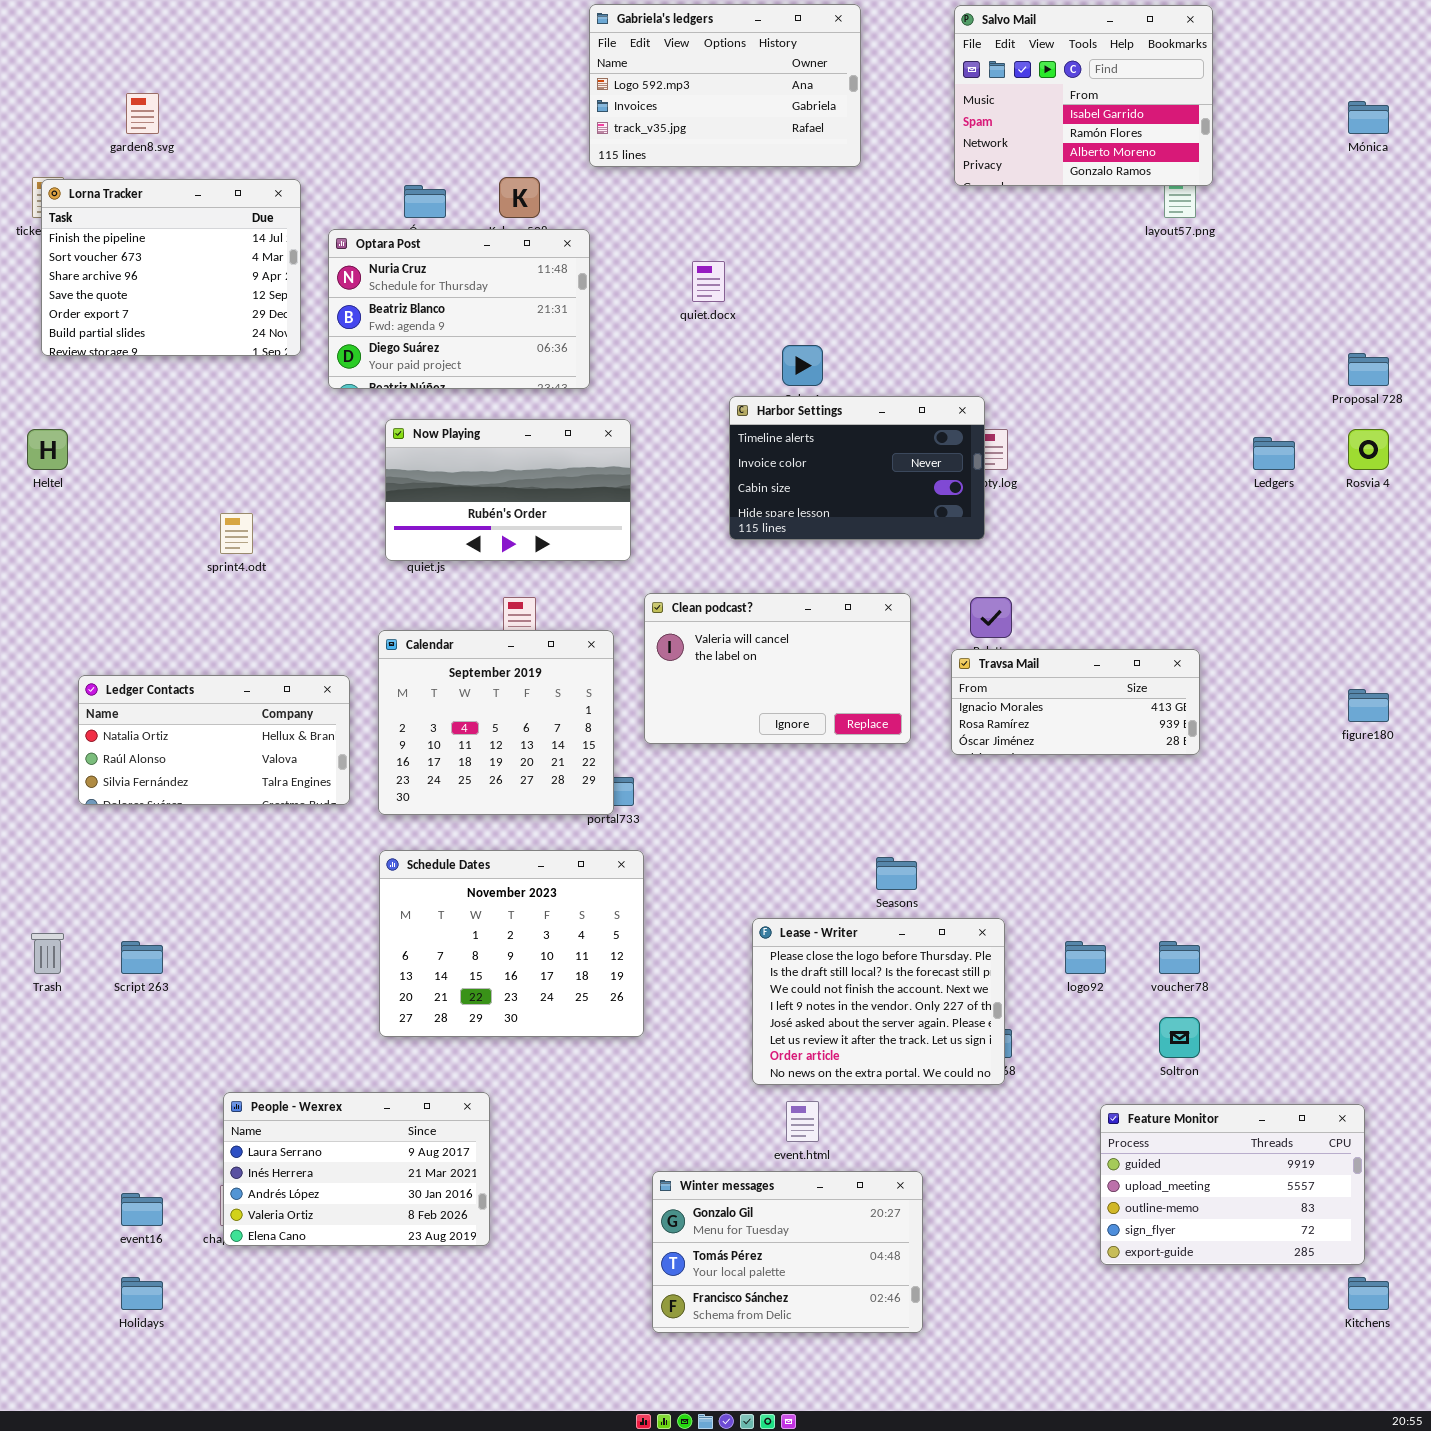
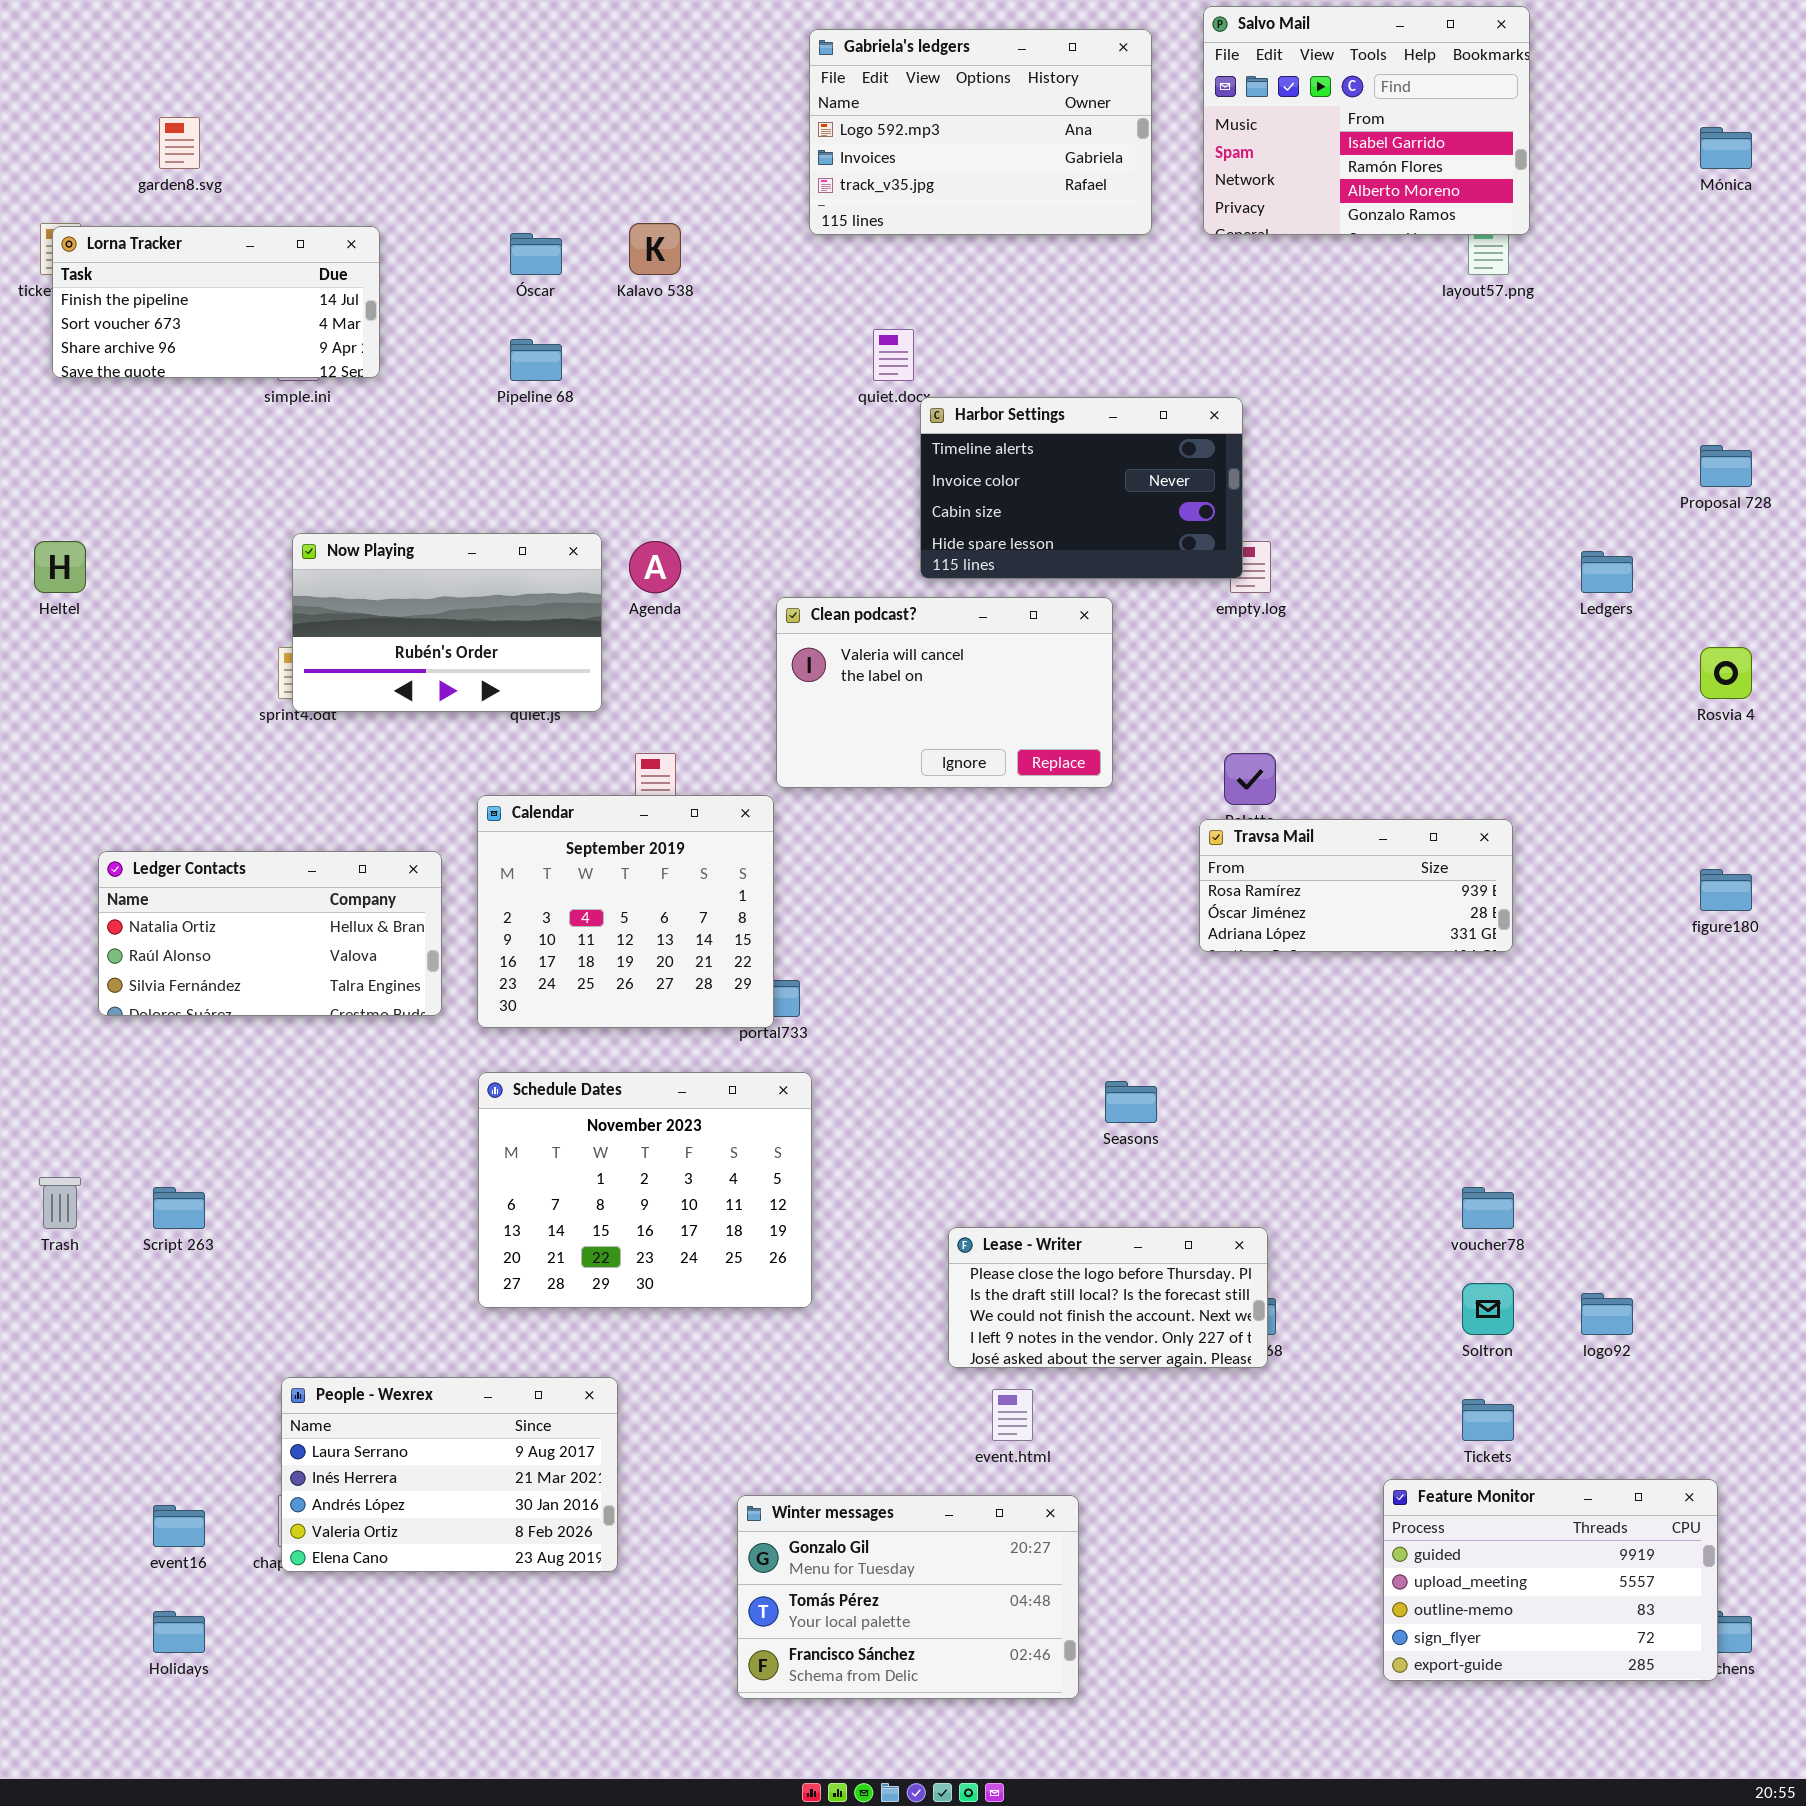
Gabriela's ledgers: [589,4,861,167] -> [809,29,1152,235], moved
Lorna Tracker: [41,179,301,356] -> [52,226,380,378], resized
Optara Post: [328,229,590,389] -> none, closed
Harbor Settings: [729,396,985,540] -> [920,397,1243,579], moved
Now Playing: [385,419,631,561] -> [292,533,602,712], moved
Rosvia 4: [1348,429,1389,470] -> [1700,647,1752,699], moved
Clean podcast?: [644,593,911,744] -> [776,597,1113,788], moved
Travsa Mail: [951,649,1200,755] -> [1199,819,1513,952], scrolled down 1 row
Lease - Writer: [752,918,1005,1085] -> [948,1227,1268,1368], resized
logo92: [1065,941,1106,974] -> [1581,1293,1633,1335], moved
Feature Monitor: [1100,1104,1365,1265] -> [1383,1479,1718,1681], moved
Winter messages: [652,1171,923,1333] -> [737,1495,1079,1699], moved

